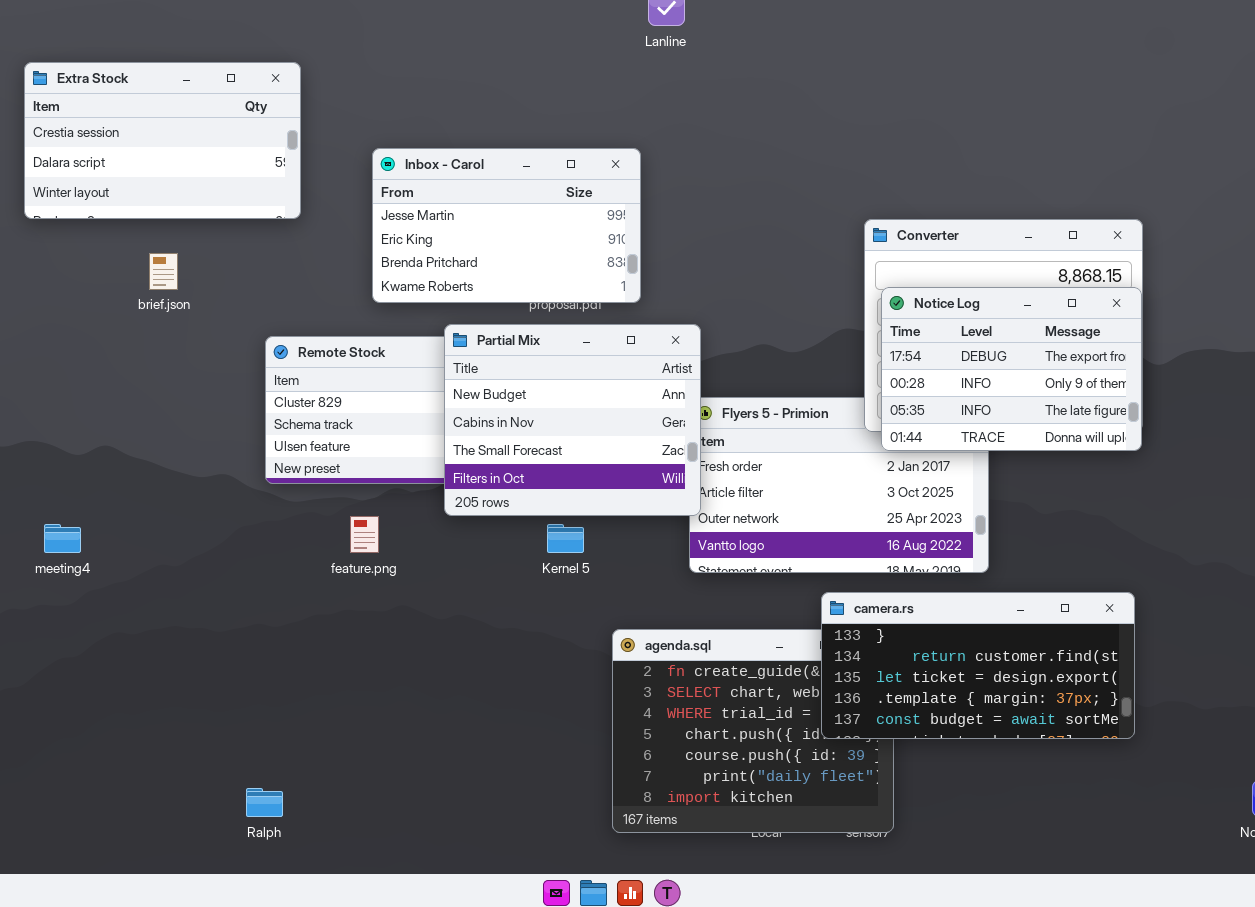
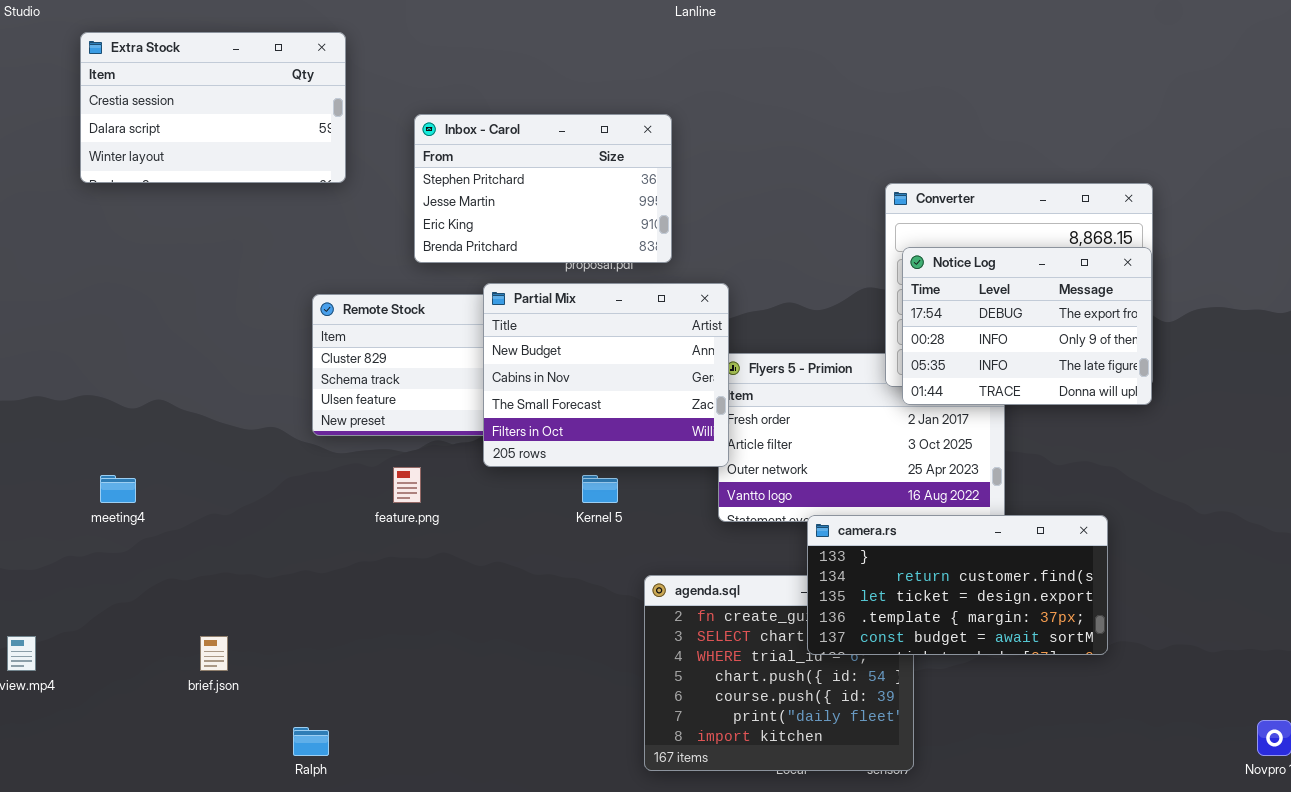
Inbox - Carol: [372,148,641,303] -> [414,114,672,263], scrolled up 1 row
brief.json: [149,253,178,290] -> [200,636,228,671], moved
camera.rs: [821,592,1135,739] -> [807,515,1108,655], moved

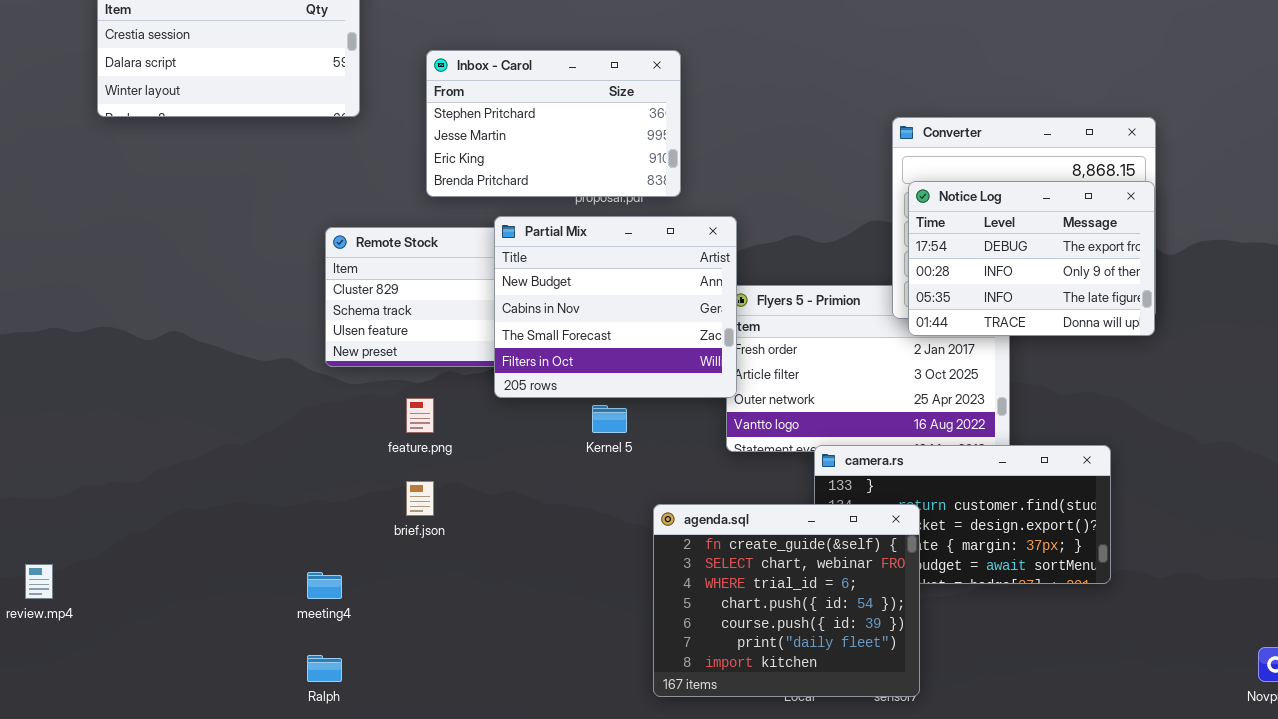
meeting4: [100,475,136,503] -> [307,572,342,599], moved
agenda.sql: [644,575,914,771] -> [653,504,920,697], raised
brief.json: [200,636,228,671] -> [406,481,434,516], moved

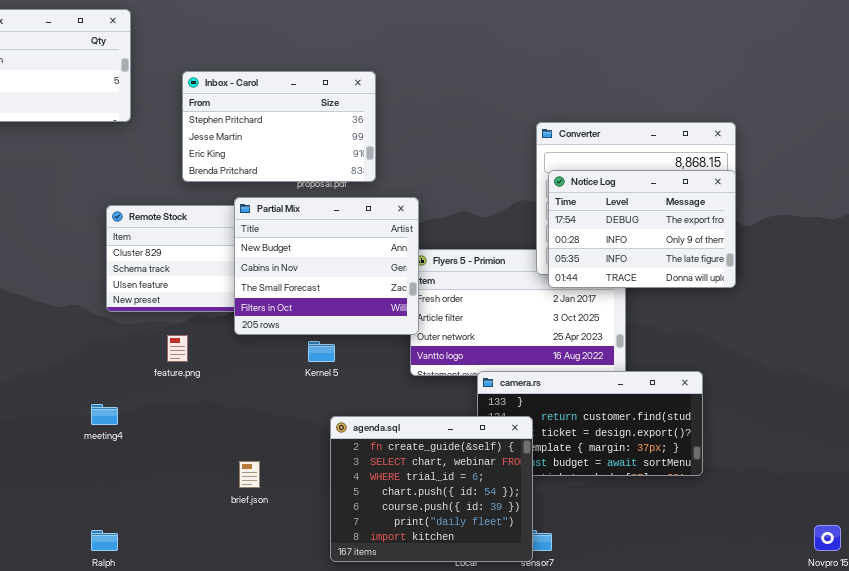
brief.json: [406,481,434,516] -> [239,461,260,488], moved
agenda.sql: [653,504,920,697] -> [330,416,533,562], moved
meeting4: [307,572,342,599] -> [91,404,118,425], moved

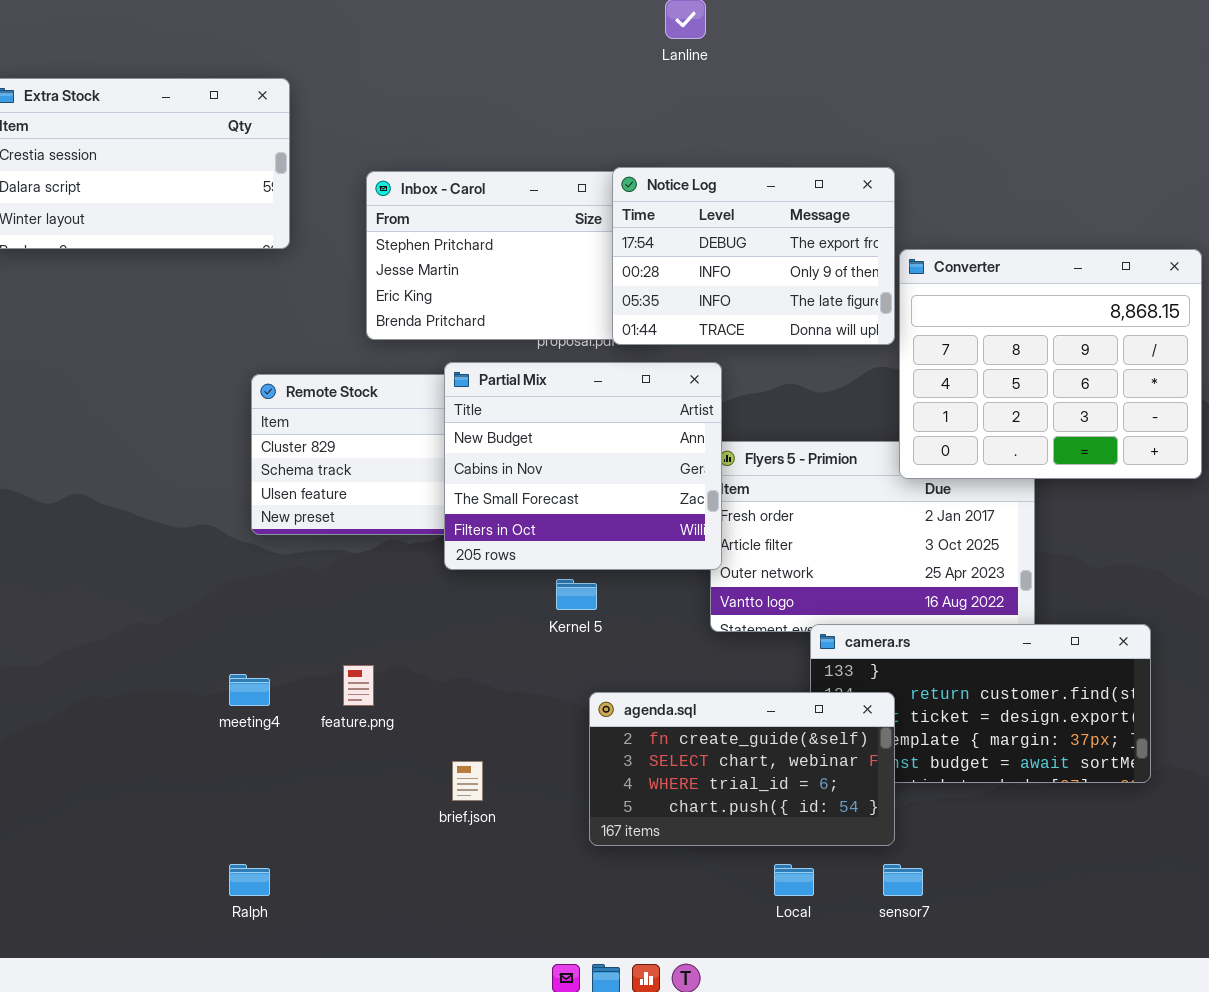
Notice Log: [548,170,736,288] -> [612,167,895,345], moved
feature.png: [167,335,188,362] -> [343,665,374,706], moved
agenda.sql: [330,416,533,562] -> [589,692,895,846], resized

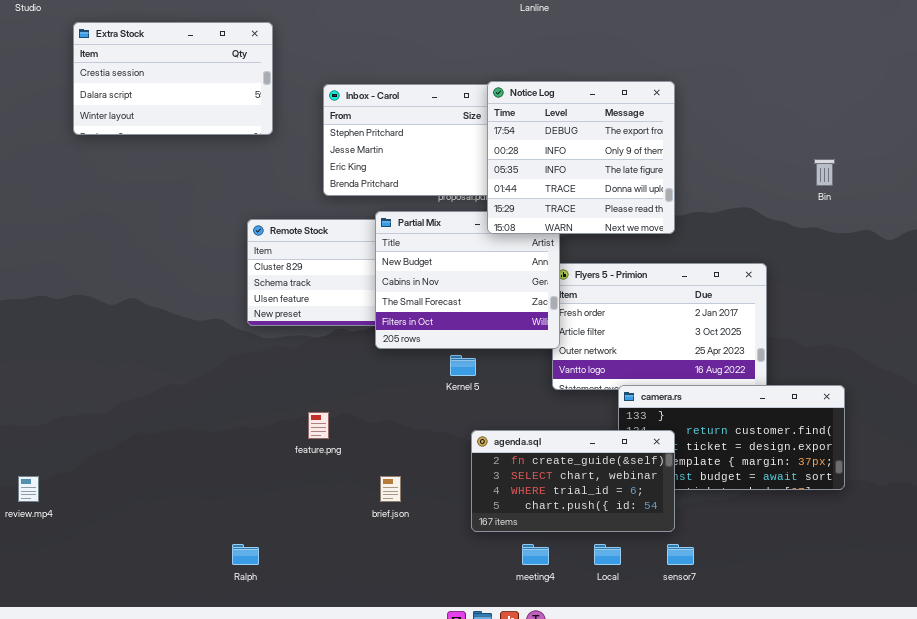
Notice Log: [612,167,895,345] -> [487,81,675,234], resized
Converter: [899,249,1202,479] -> none, closed
meeting4: [229,674,270,706] -> [522,544,549,565], moved

